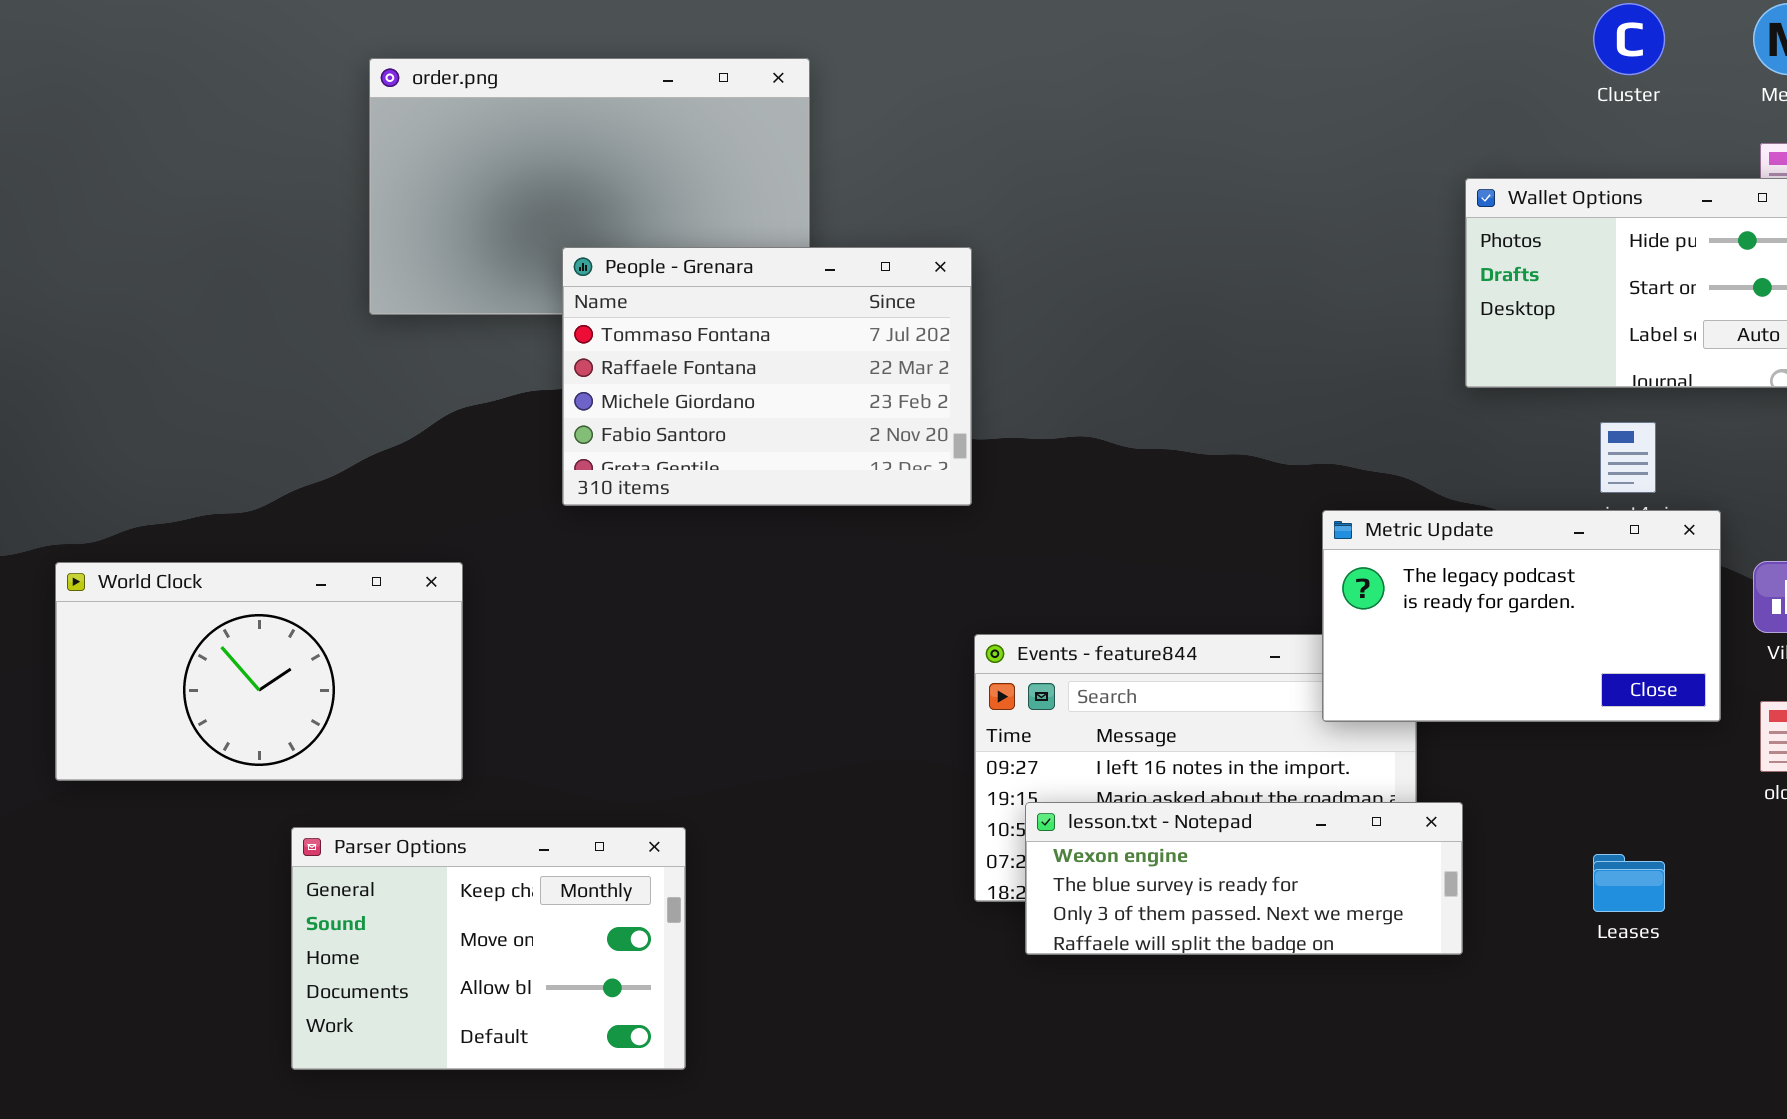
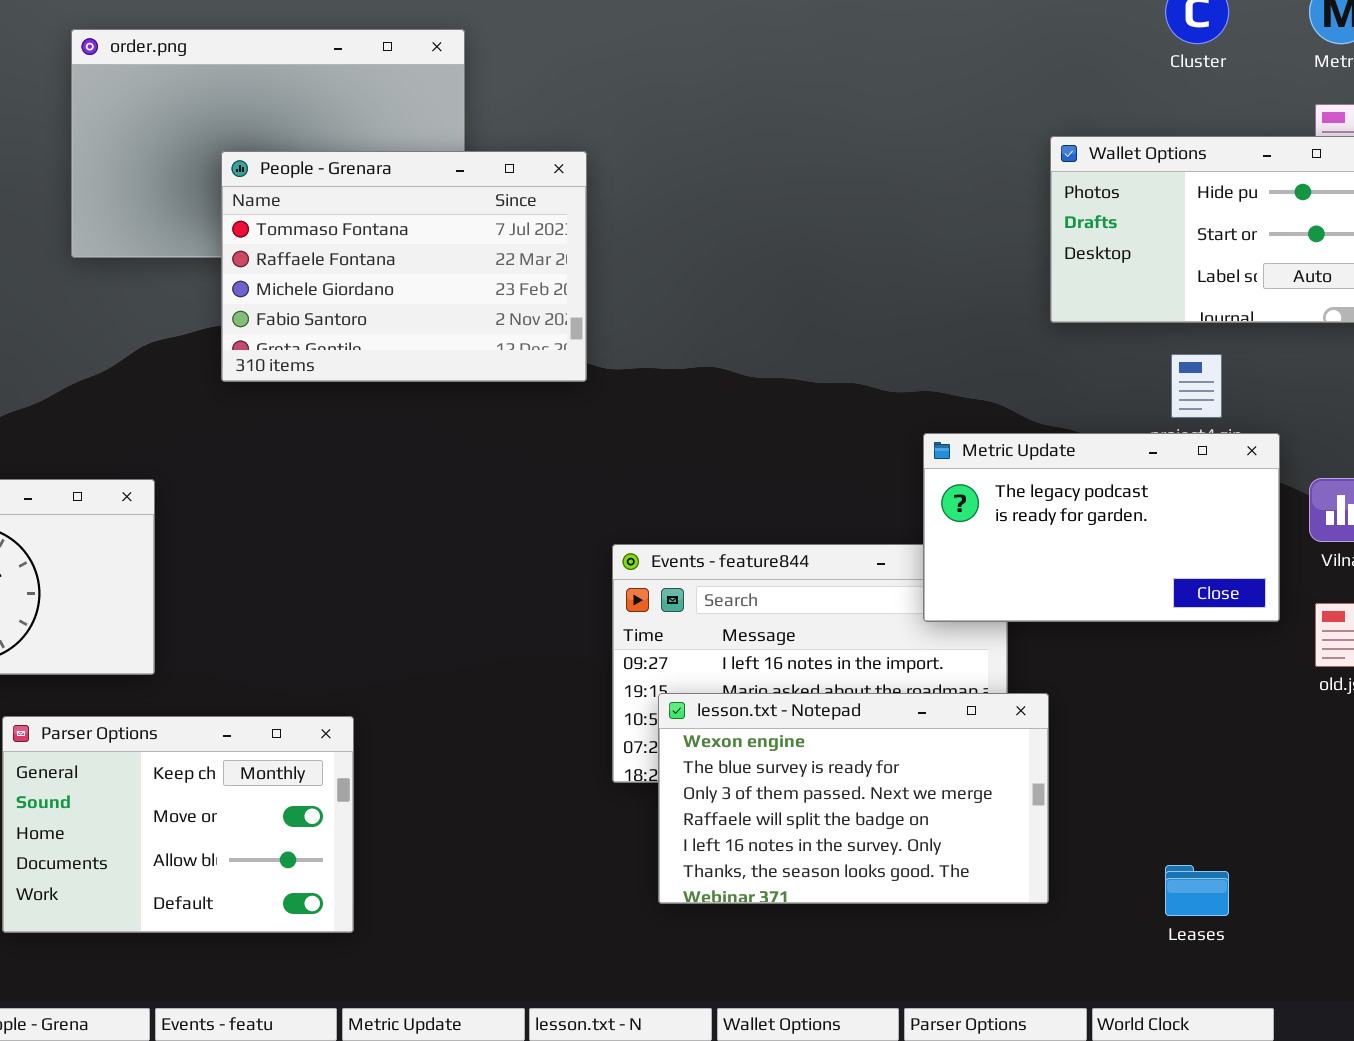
People - Grenara: [562,247,972,506] -> [221,151,587,382], moved
lesson.txt - Notepad: [1025,802,1463,955] -> [658,693,1049,904], resized
Leases: [1593,854,1665,912] -> [1165,865,1229,916], moved

